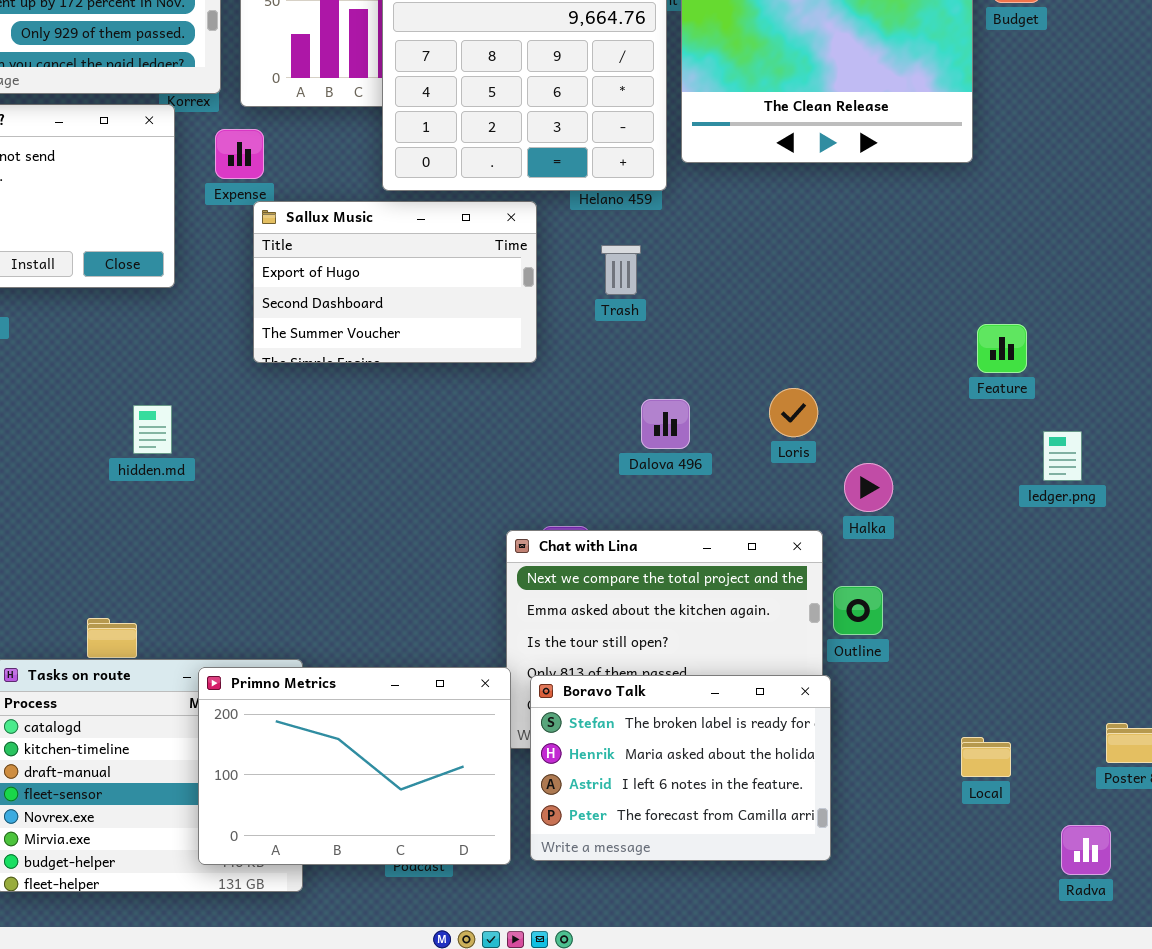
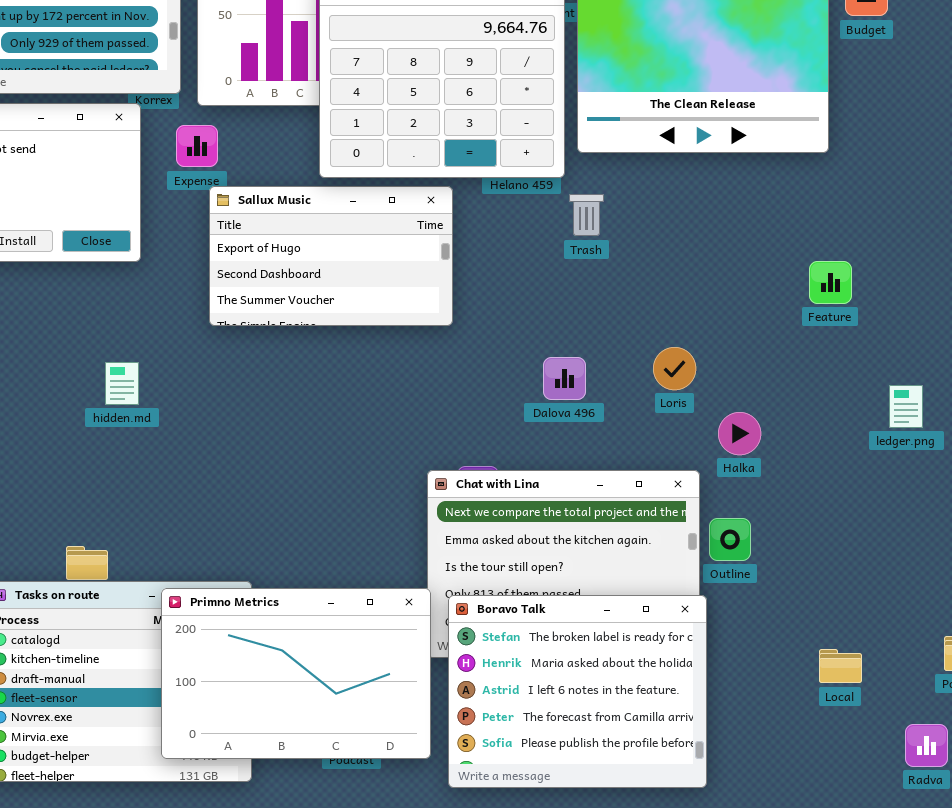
Trash: [601,245,641,295] -> [569,194,604,236], moved
Feature: [977,324,1027,373] -> [809,261,852,304], moved
Boravo Talk: [530,675,831,861] -> [448,595,707,788], resized

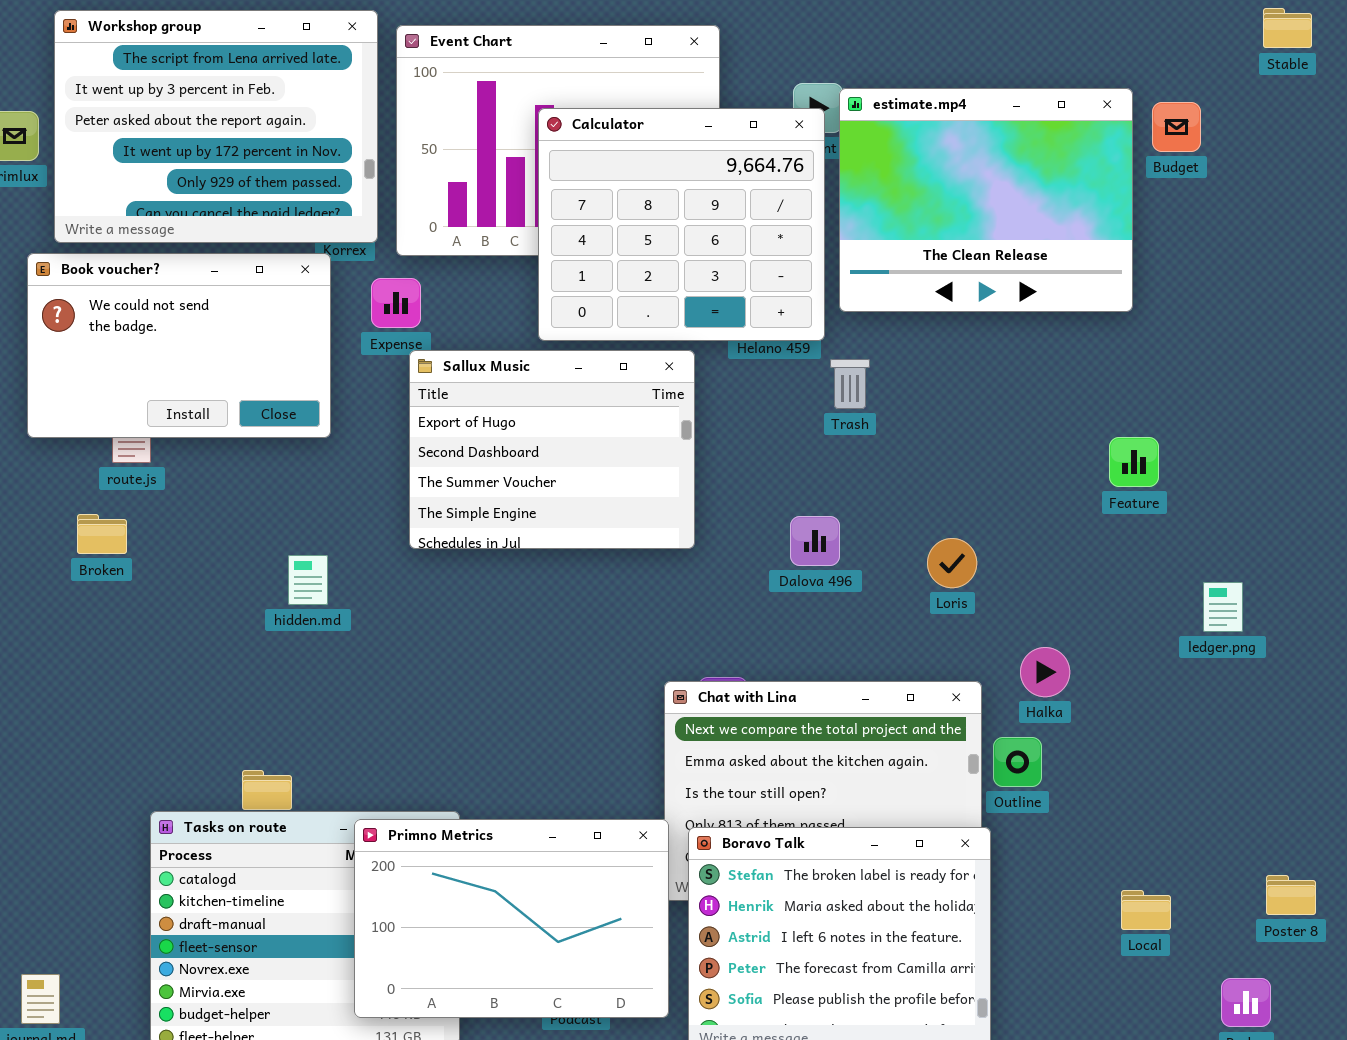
Sallux Music: [209,186,453,326] -> [409,350,695,549], resized
Dalova 496: [543,357,586,400] -> [790,516,840,566], moved
Halka: [718,412,761,455] -> [1020,647,1070,697], moved

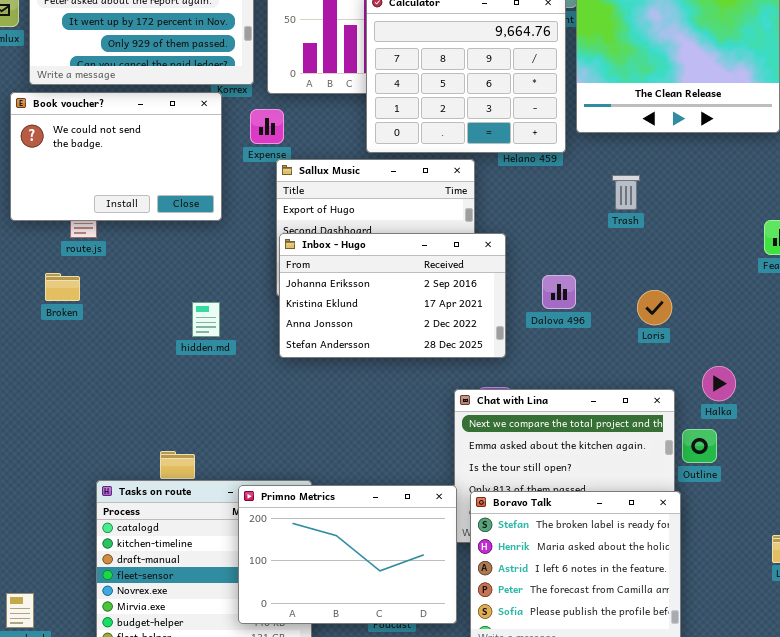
Trash: [830,359,870,409] -> [612,175,640,210], moved
Inbox - Hugo: none -> [279,233,506,358], opened

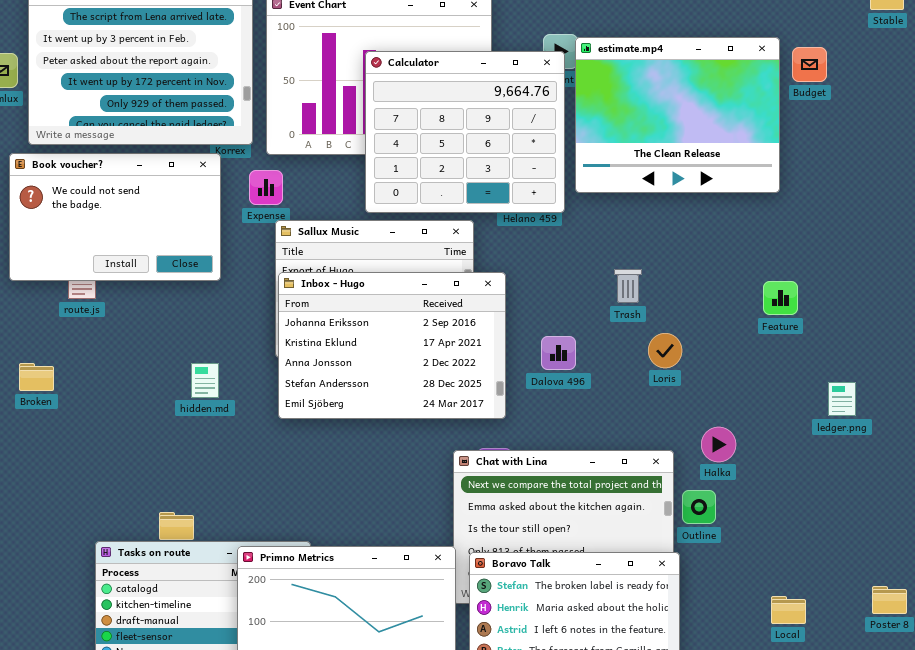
Trash: [612,175,640,210] -> [614,269,642,303], moved
Inbox - Hugo: [279,233,506,358] -> [278,272,506,419], resized
Broken: [45,273,80,301] -> [19,363,54,391], moved
Loris: [637,290,672,325] -> [648,333,682,368], moved

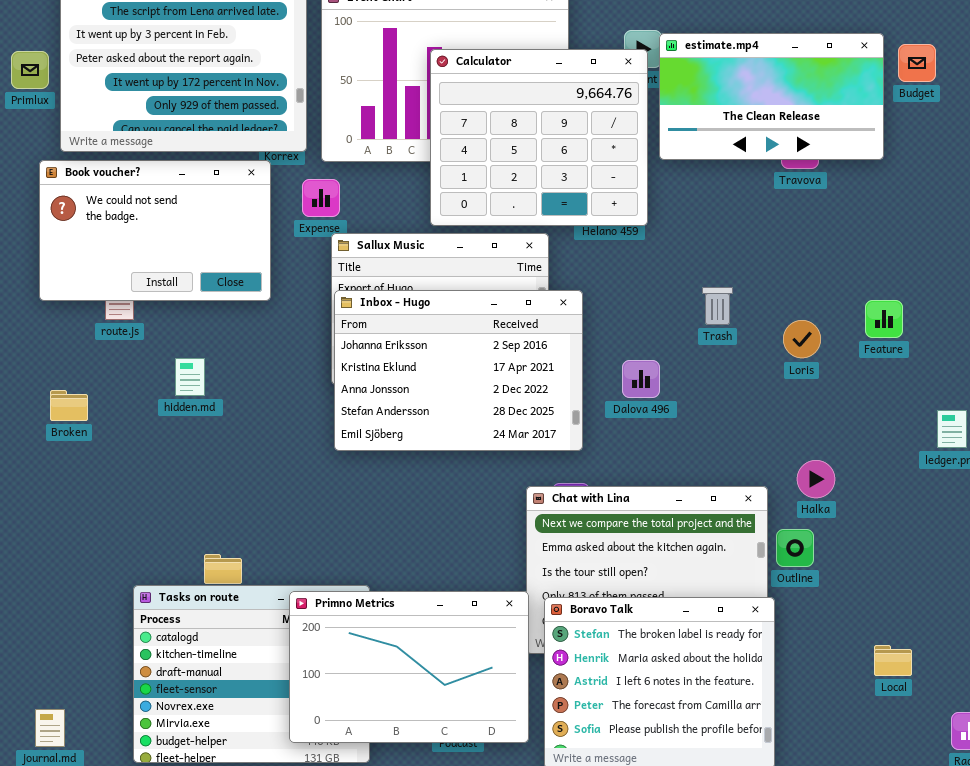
estimate.mp4: [575,37,780,193] -> [659,33,884,160], resized
Loris: [648,333,682,368] -> [783,320,821,358], moved
hidden.md: [191,363,219,398] -> [175,358,205,396], moved

